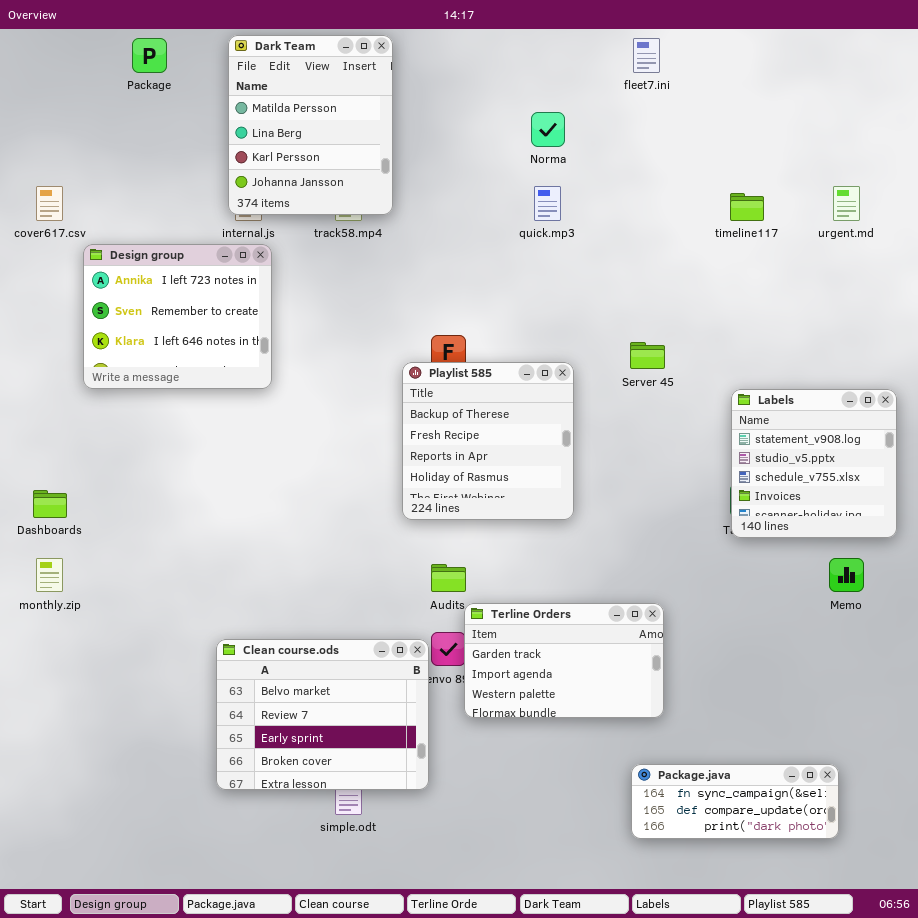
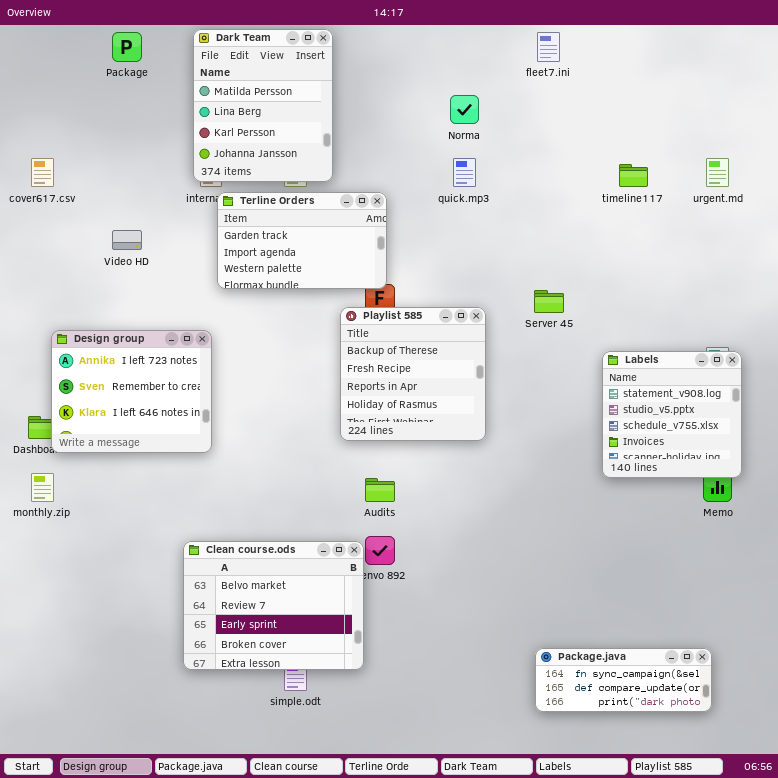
Design group: [83,244,272,389] -> [51,330,212,453], moved
Labels: [731,389,897,538] -> [602,351,742,478], moved
Terline Orders: [464,603,664,718] -> [217,192,387,289], moved

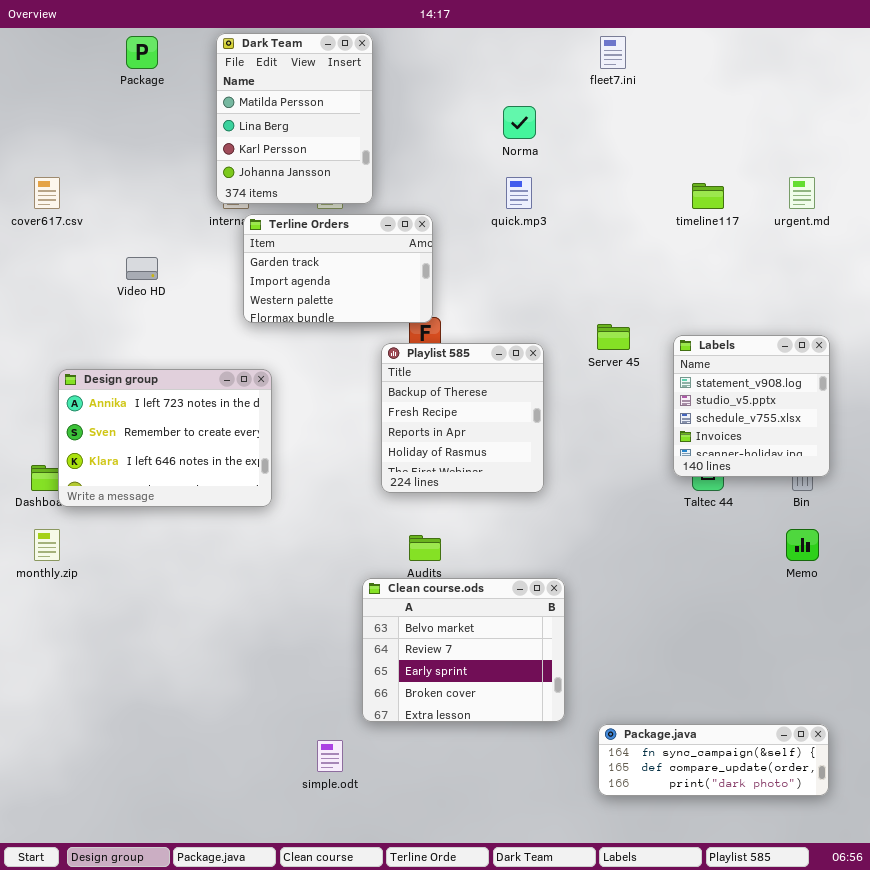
Design group: [51,330,212,453] -> [58,369,272,507], resized
Labels: [602,351,742,478] -> [673,335,830,477], moved
Clean course.ods: [183,541,364,670] -> [362,578,565,722], moved
Package.java: [535,648,712,712] -> [598,724,829,796], resized

